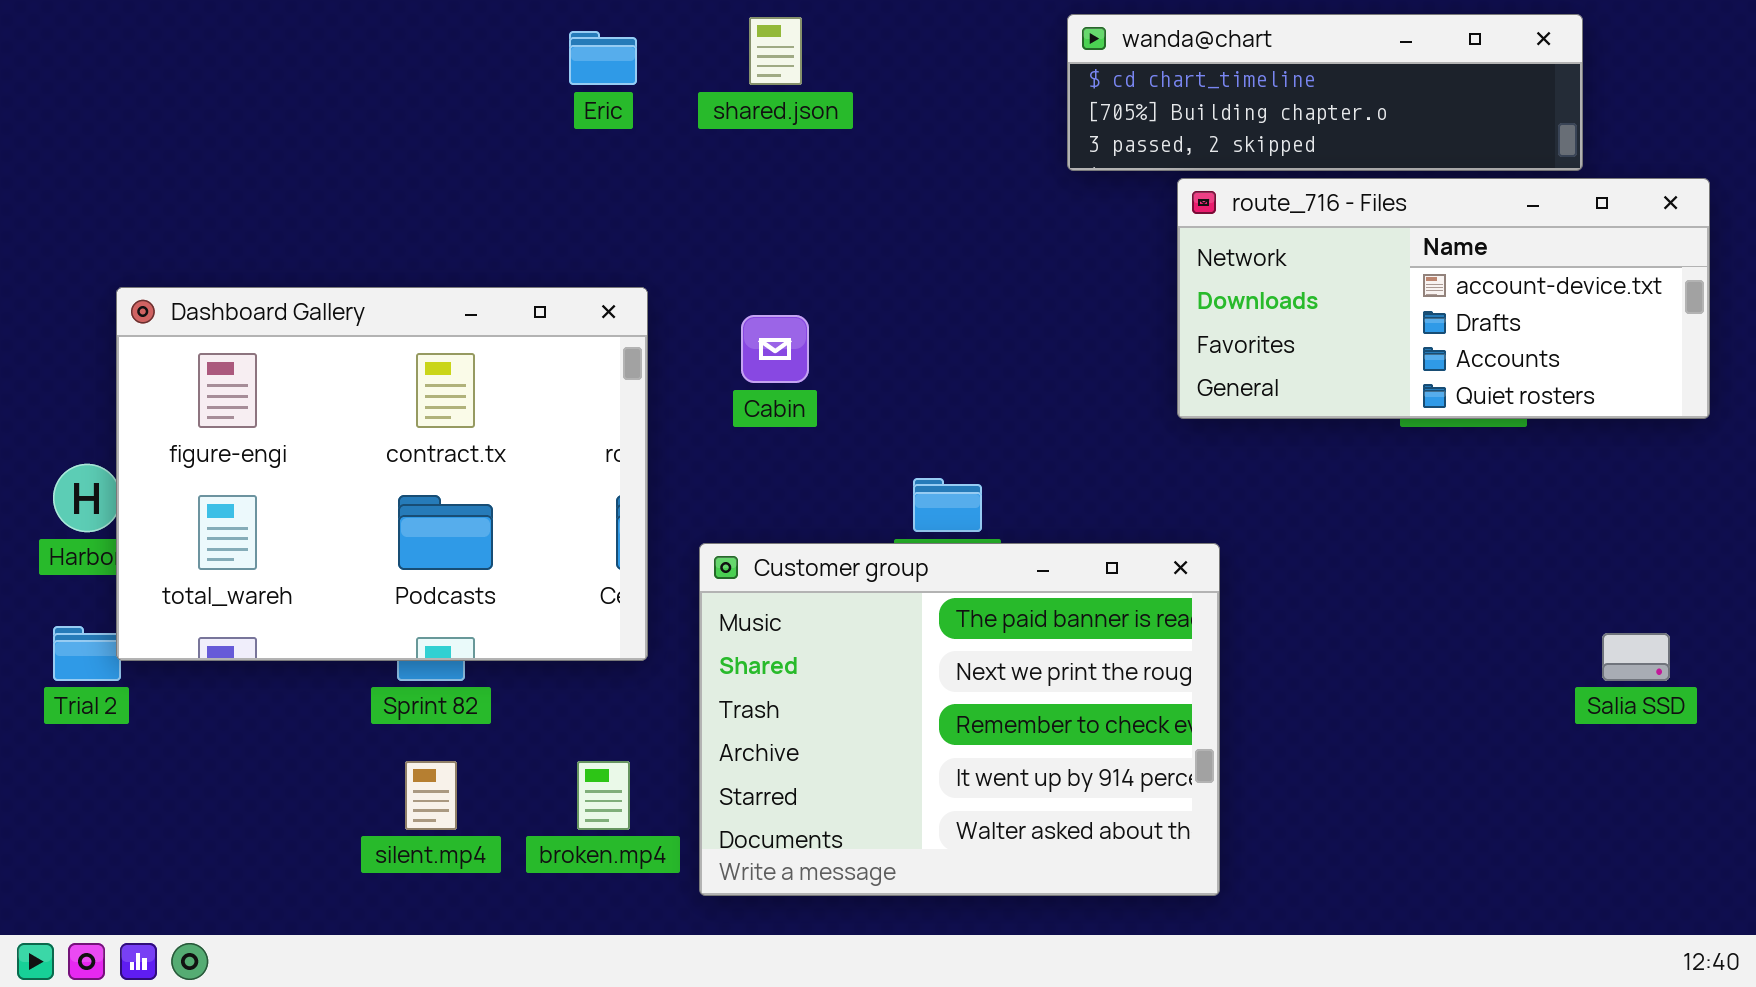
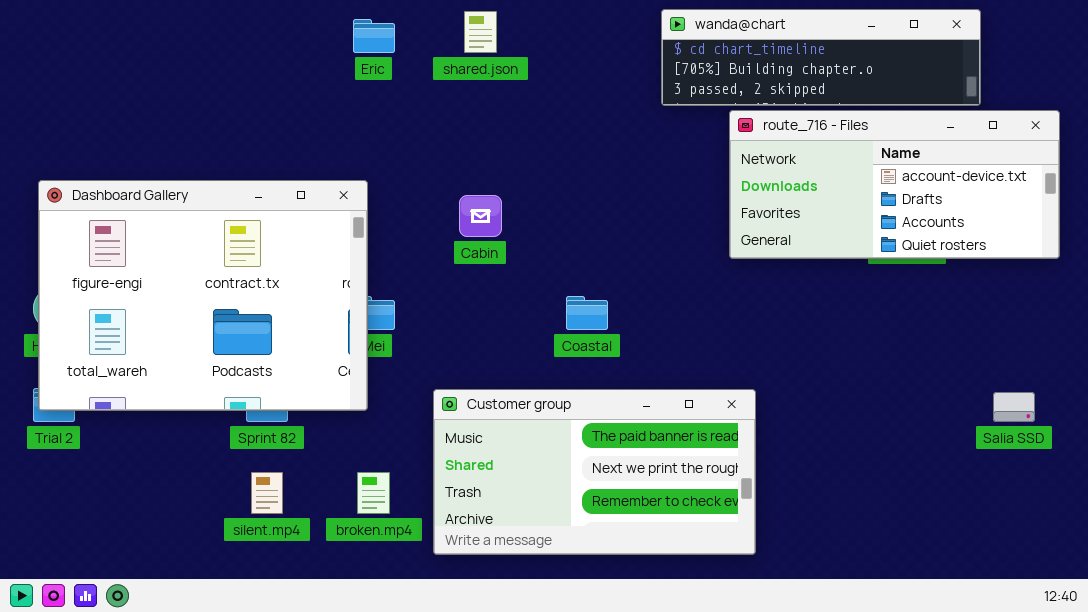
Dashboard Gallery: [116,287,648,661] -> [38,180,368,411], moved
Customer group: [699,543,1220,896] -> [433,389,756,555], resized

